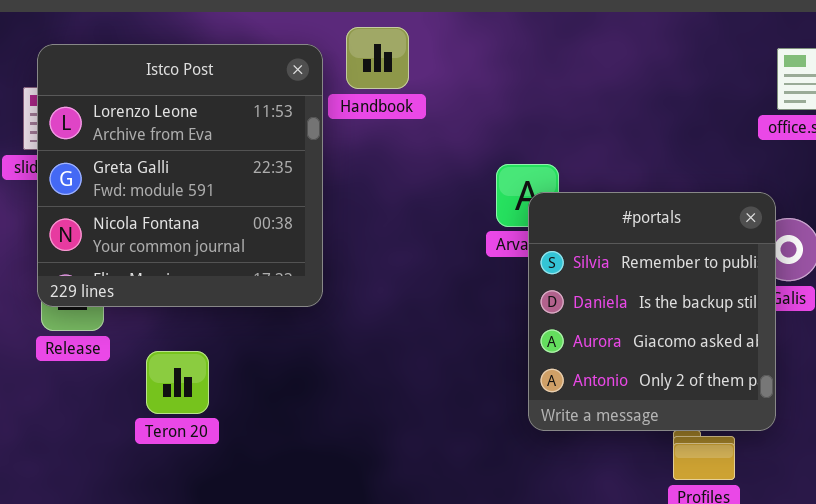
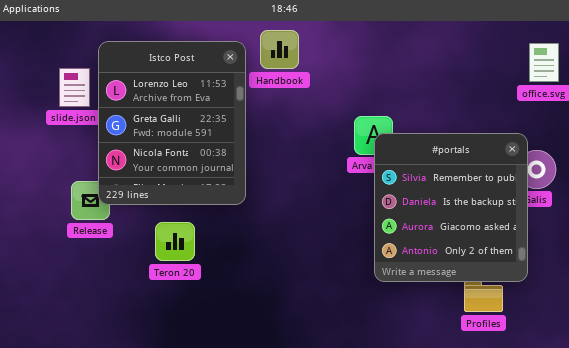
Istco Post: [37,44,323,307] -> [98,41,246,205], resized
Teron 20: [146,351,209,414] -> [155,222,195,261], moved

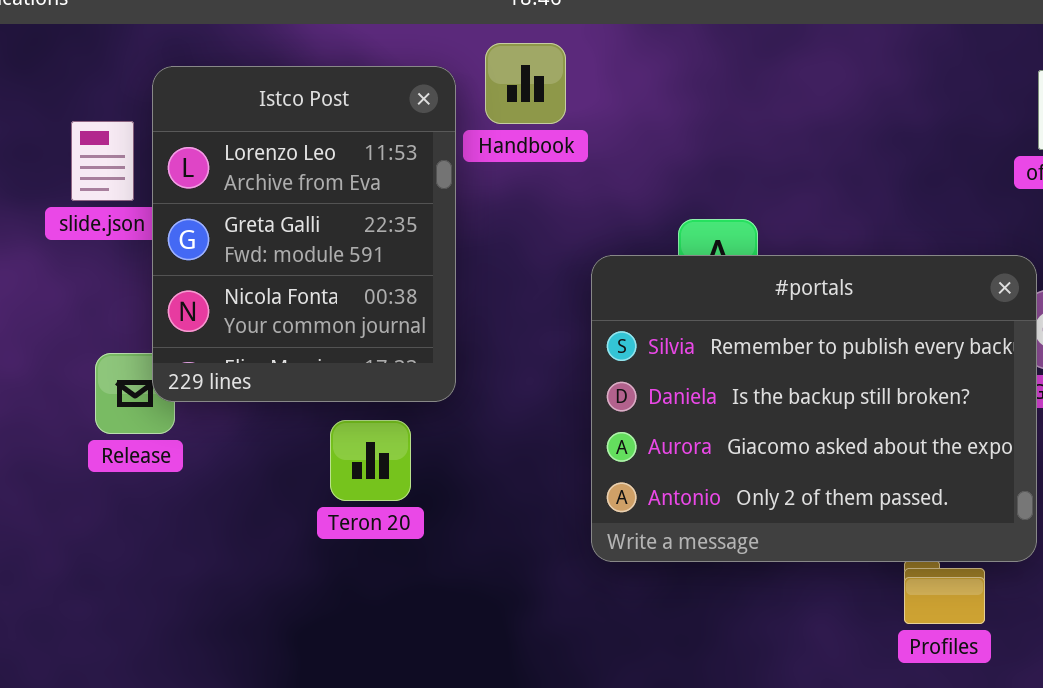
#portals: [374,133,528,282] -> [591,255,1037,562], resized
Teron 20: [155,222,195,261] -> [330,420,411,501], moved

